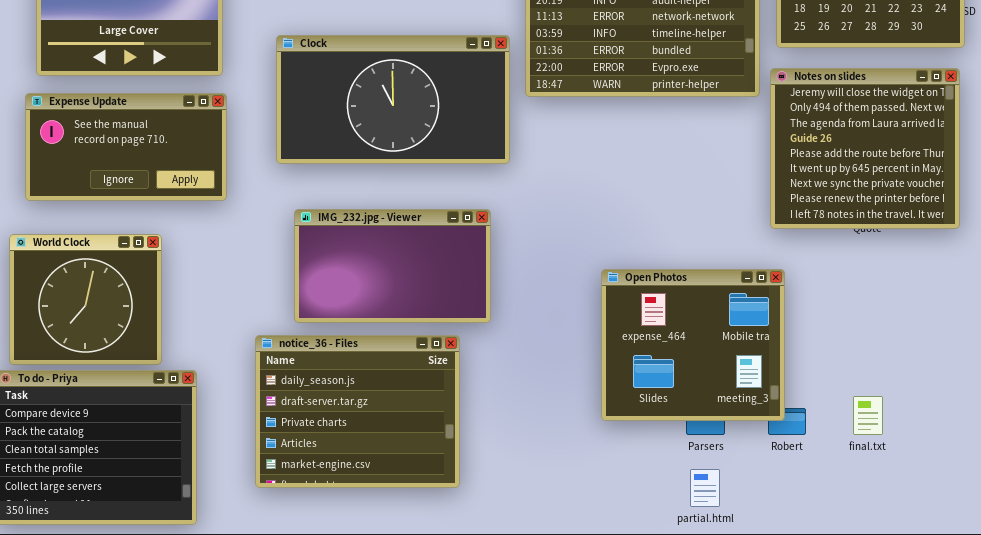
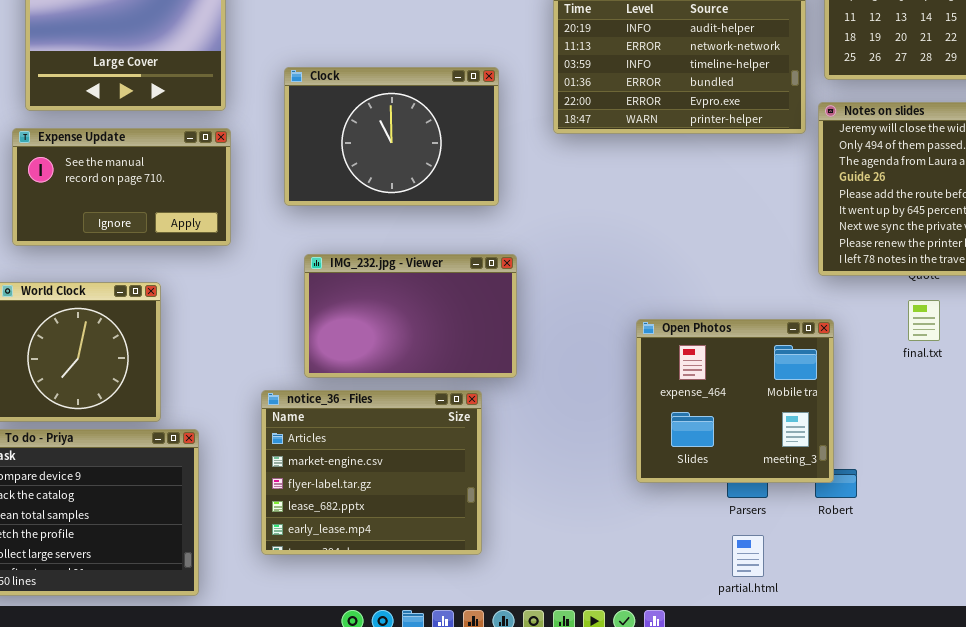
Clock: [276,35,510,164] -> [284,67,499,206], resized
notice_36 - Files: [255,335,460,488] -> [261,390,482,555], scrolled down 3 rows
final.txt: [853,396,883,435] -> [908,300,940,341], moved

